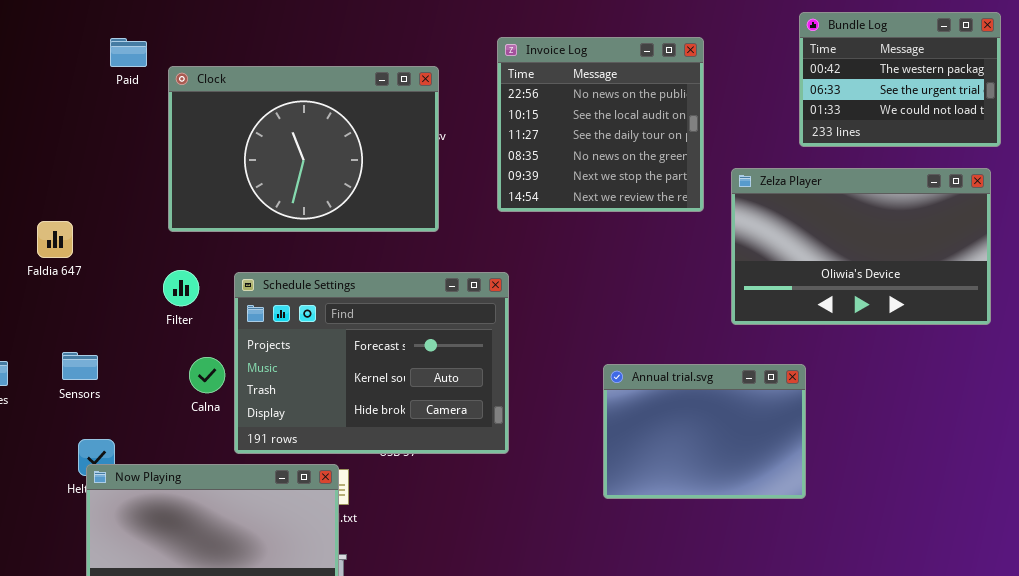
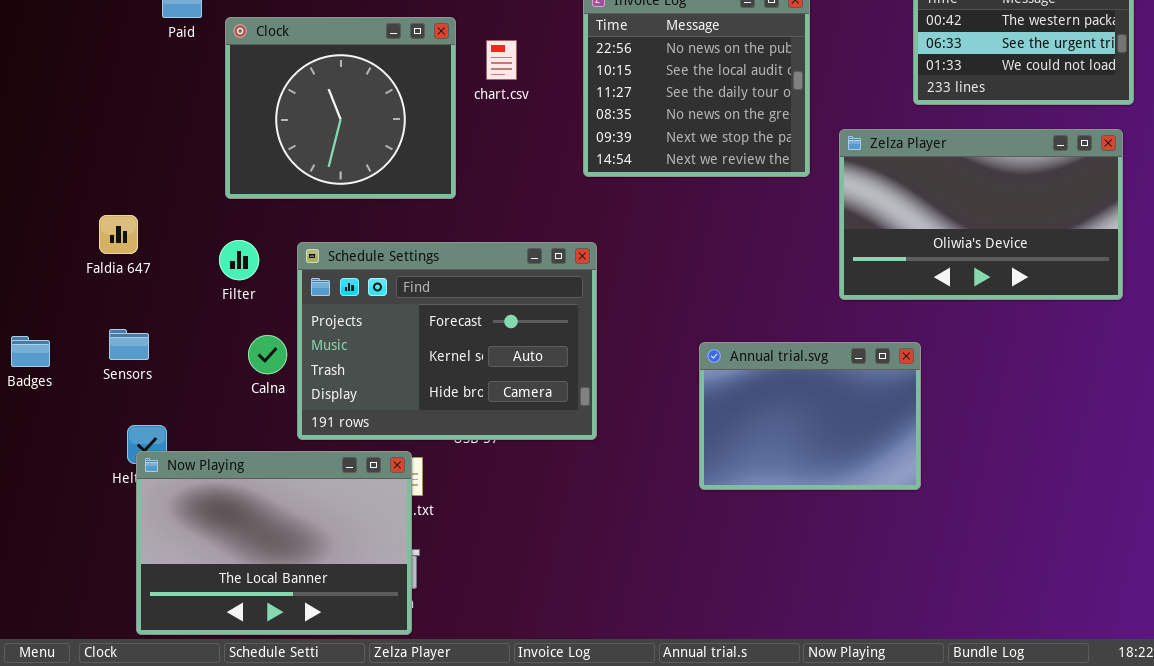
Clock: [168,66,439,232] -> [225,17,456,199], resized
Faldia 647: [37,221,73,258] -> [99,215,138,254], moved

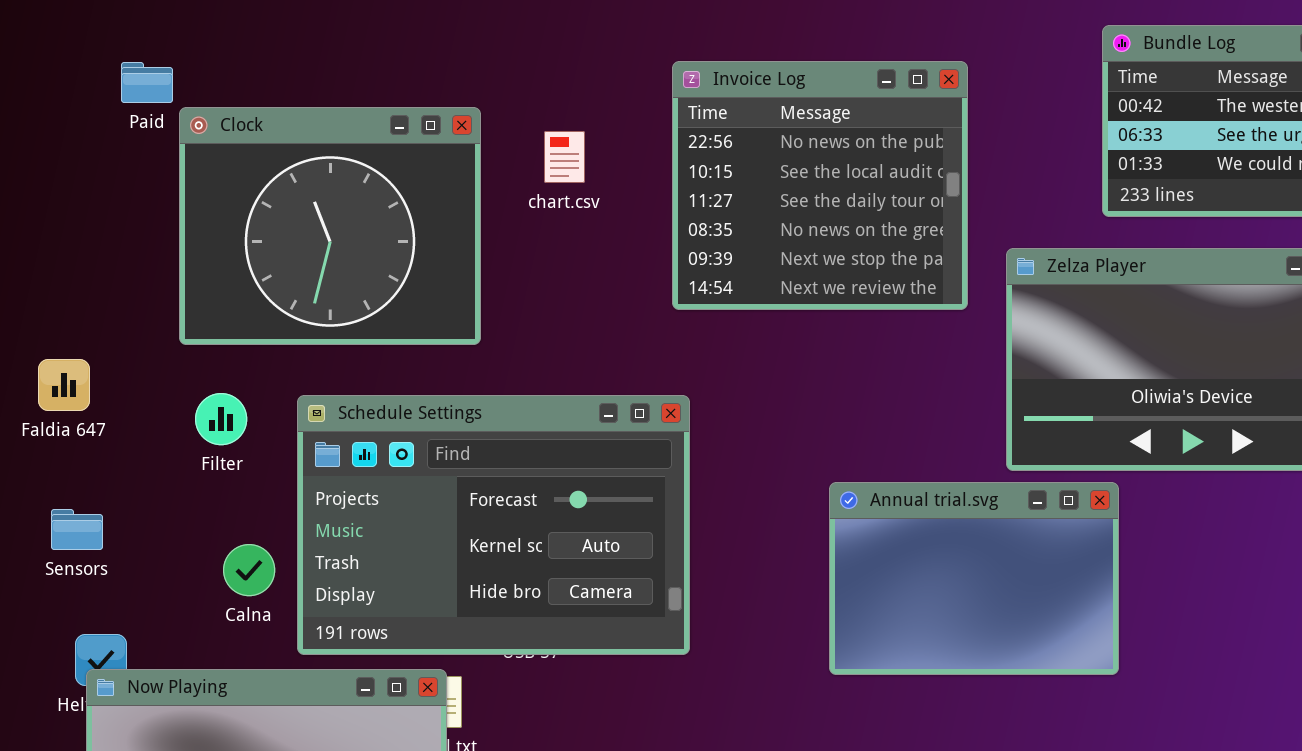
Clock: [225,17,456,199] -> [179,107,481,345], moved
Calna: [248,335,287,374] -> [223,544,275,596], moved
Annual trial.svg: [699,342,921,490] -> [829,482,1119,675], moved

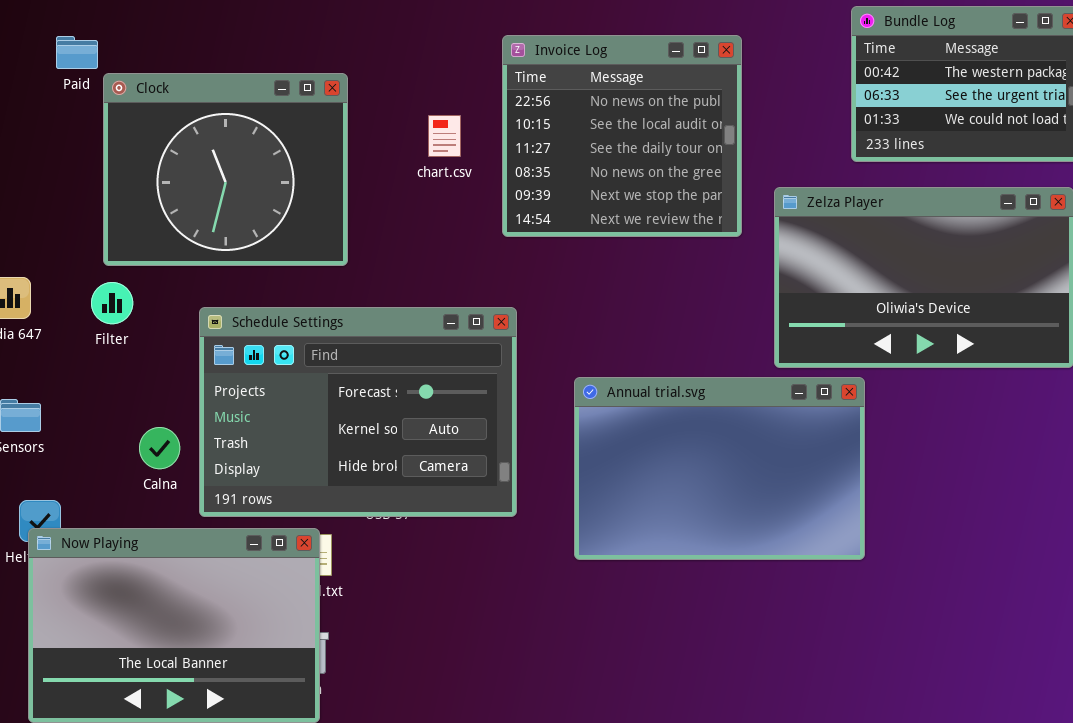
chart.csv: [544,131,585,183] -> [428,115,461,157], moved
Filter: [195,393,247,445] -> [91,282,133,324], moved
Annual trial.svg: [829,482,1119,675] -> [574,377,865,560], resized

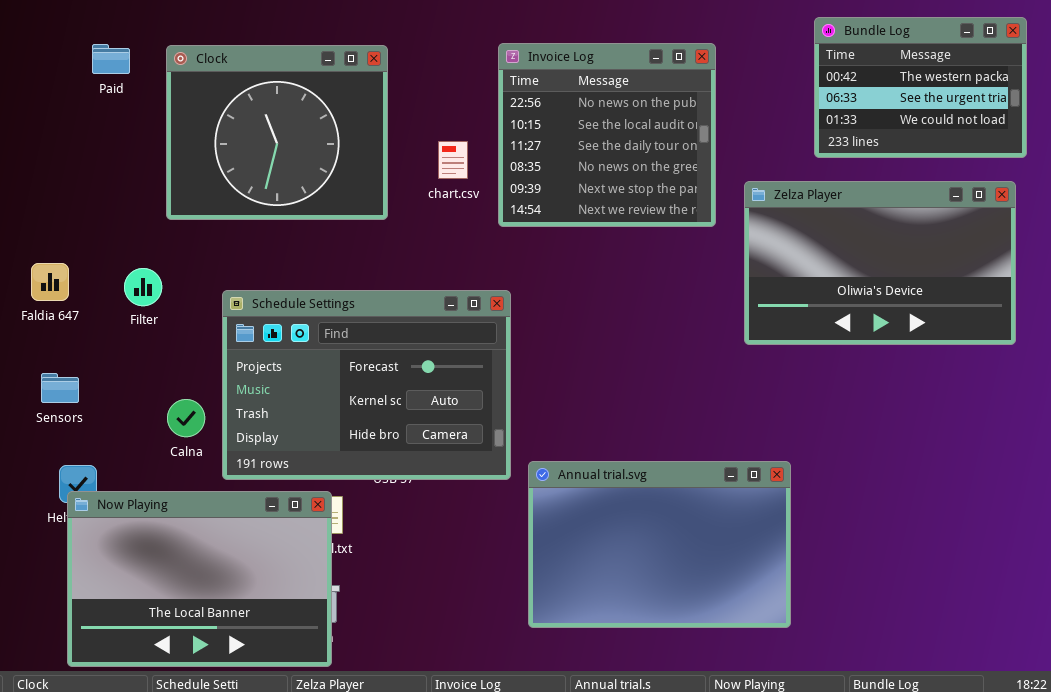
Clock: [103,73,348,266] -> [166,45,388,220], moved
chart.csv: [428,115,461,157] -> [438,141,468,179], moved
Annual trial.svg: [574,377,865,560] -> [528,461,791,628], moved

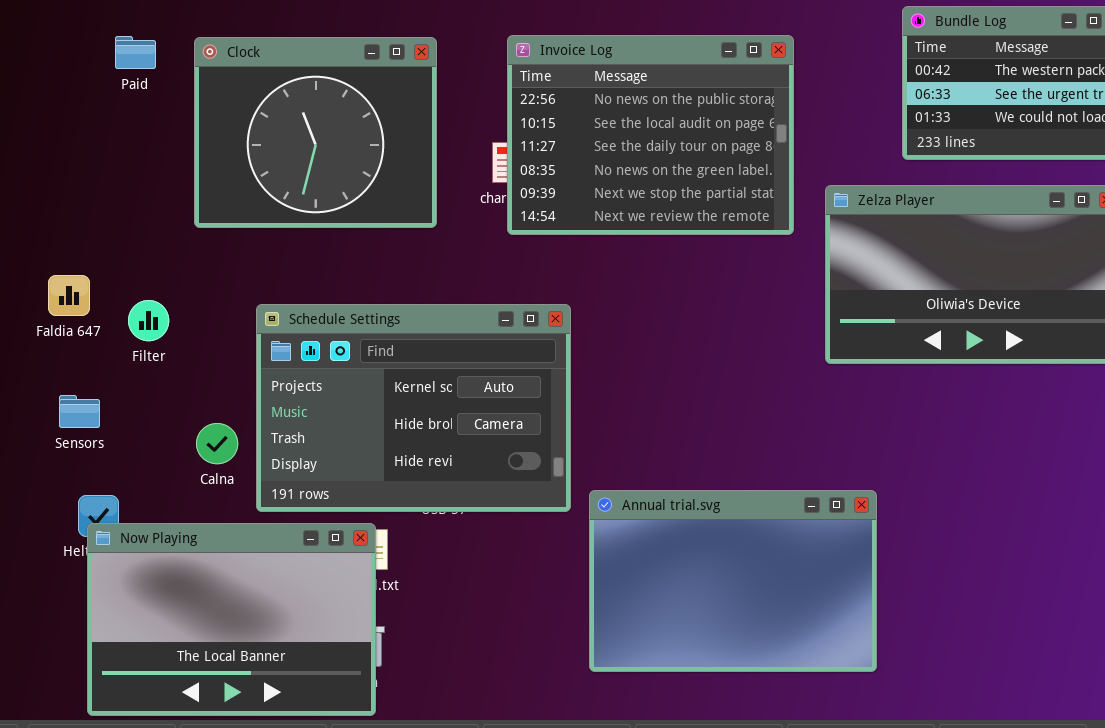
Invoice Log: [498,43,716,227] -> [507,35,794,235], resized
Filter: [124,268,162,306] -> [128,300,169,341], moved
Schedule Settings: [222,290,511,480] -> [256,304,571,512], scrolled down 1 row

